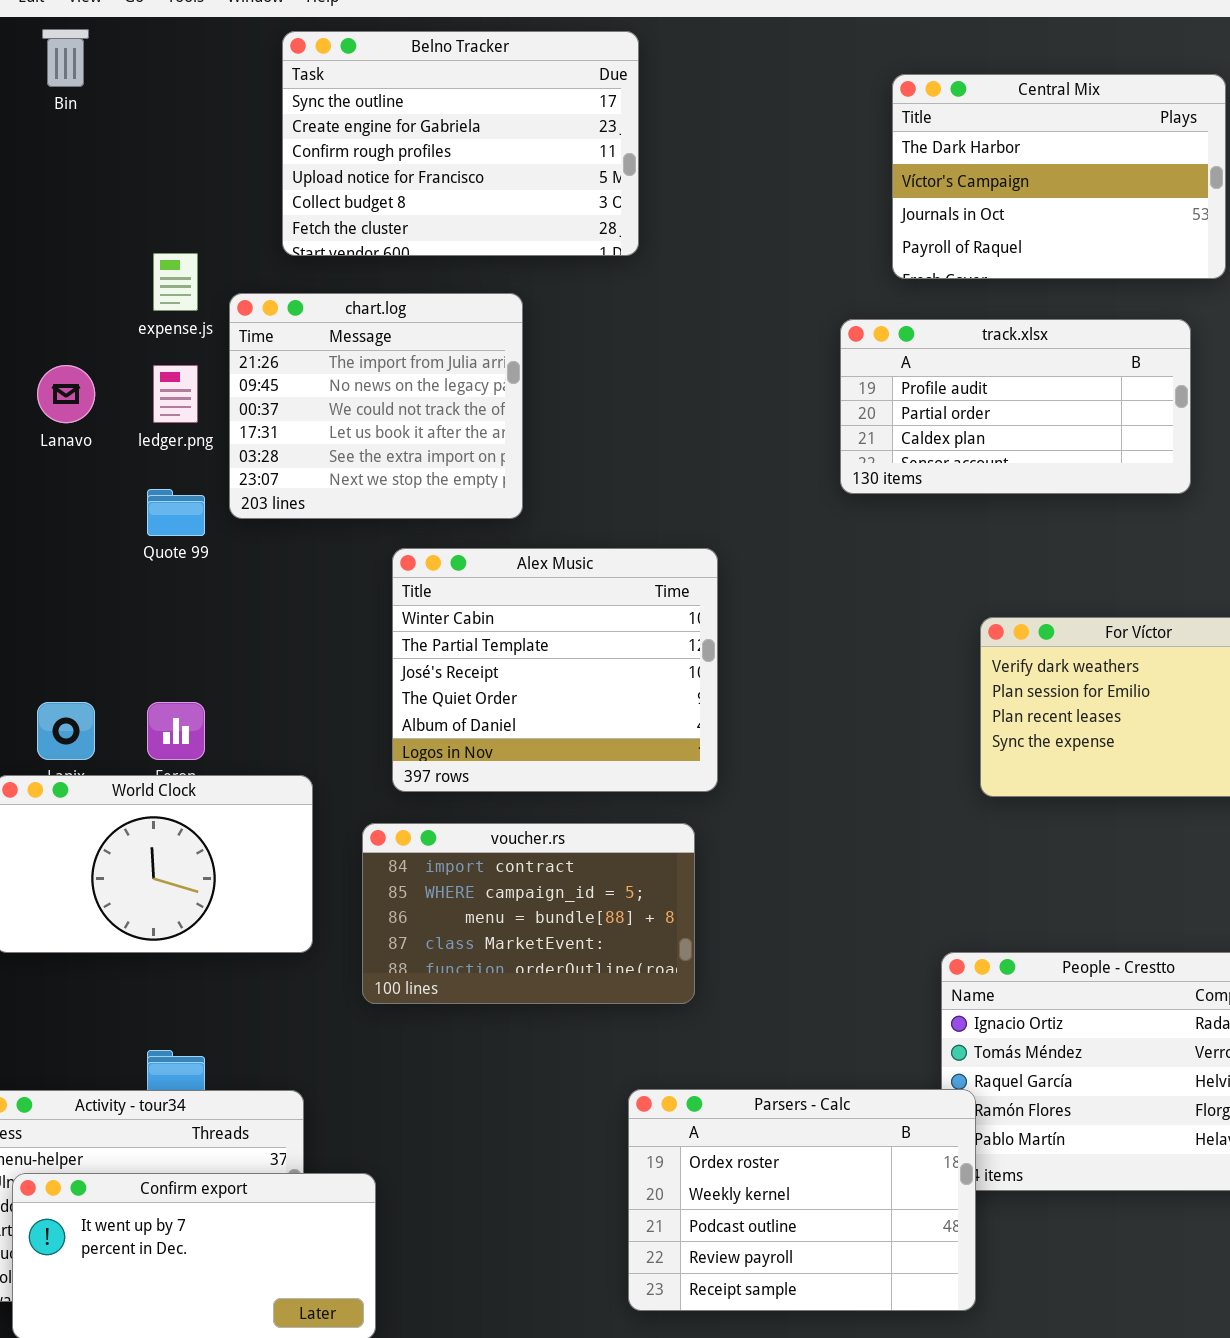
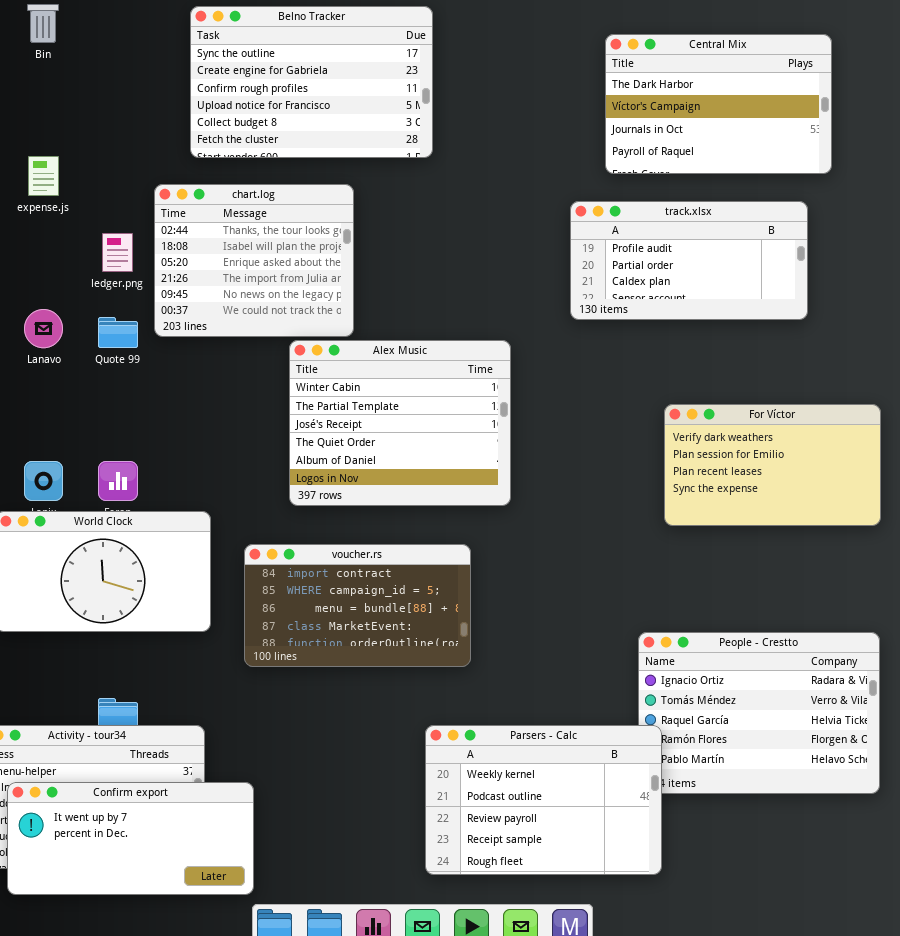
expense.js: [153,253,198,311] -> [28,156,59,196], moved
chart.log: [229,293,523,519] -> [154,184,354,337], scrolled up 3 rows
Lanavo: [37,365,95,423] -> [24,309,63,348], moved
Alex Music: [392,548,718,792] -> [289,340,511,506], moved
Parsers - Calc: [628,1089,976,1311] -> [425,725,662,875], scrolled down 1 row

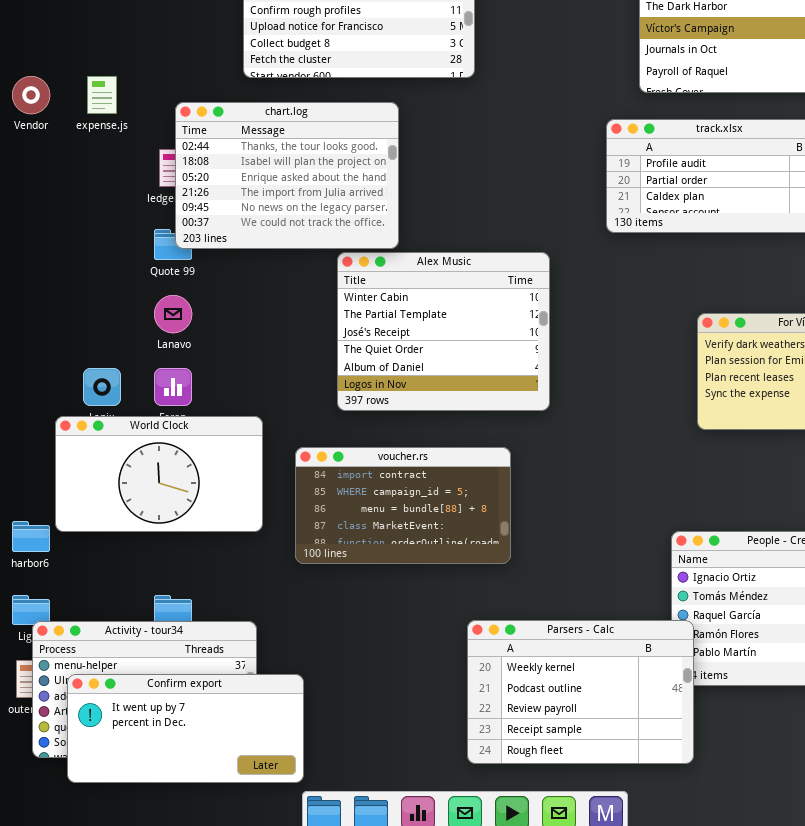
chart.log: [154,184,354,337] -> [175,102,399,249], resized
Lanavo: [24,309,63,348] -> [154,295,192,333], moved

